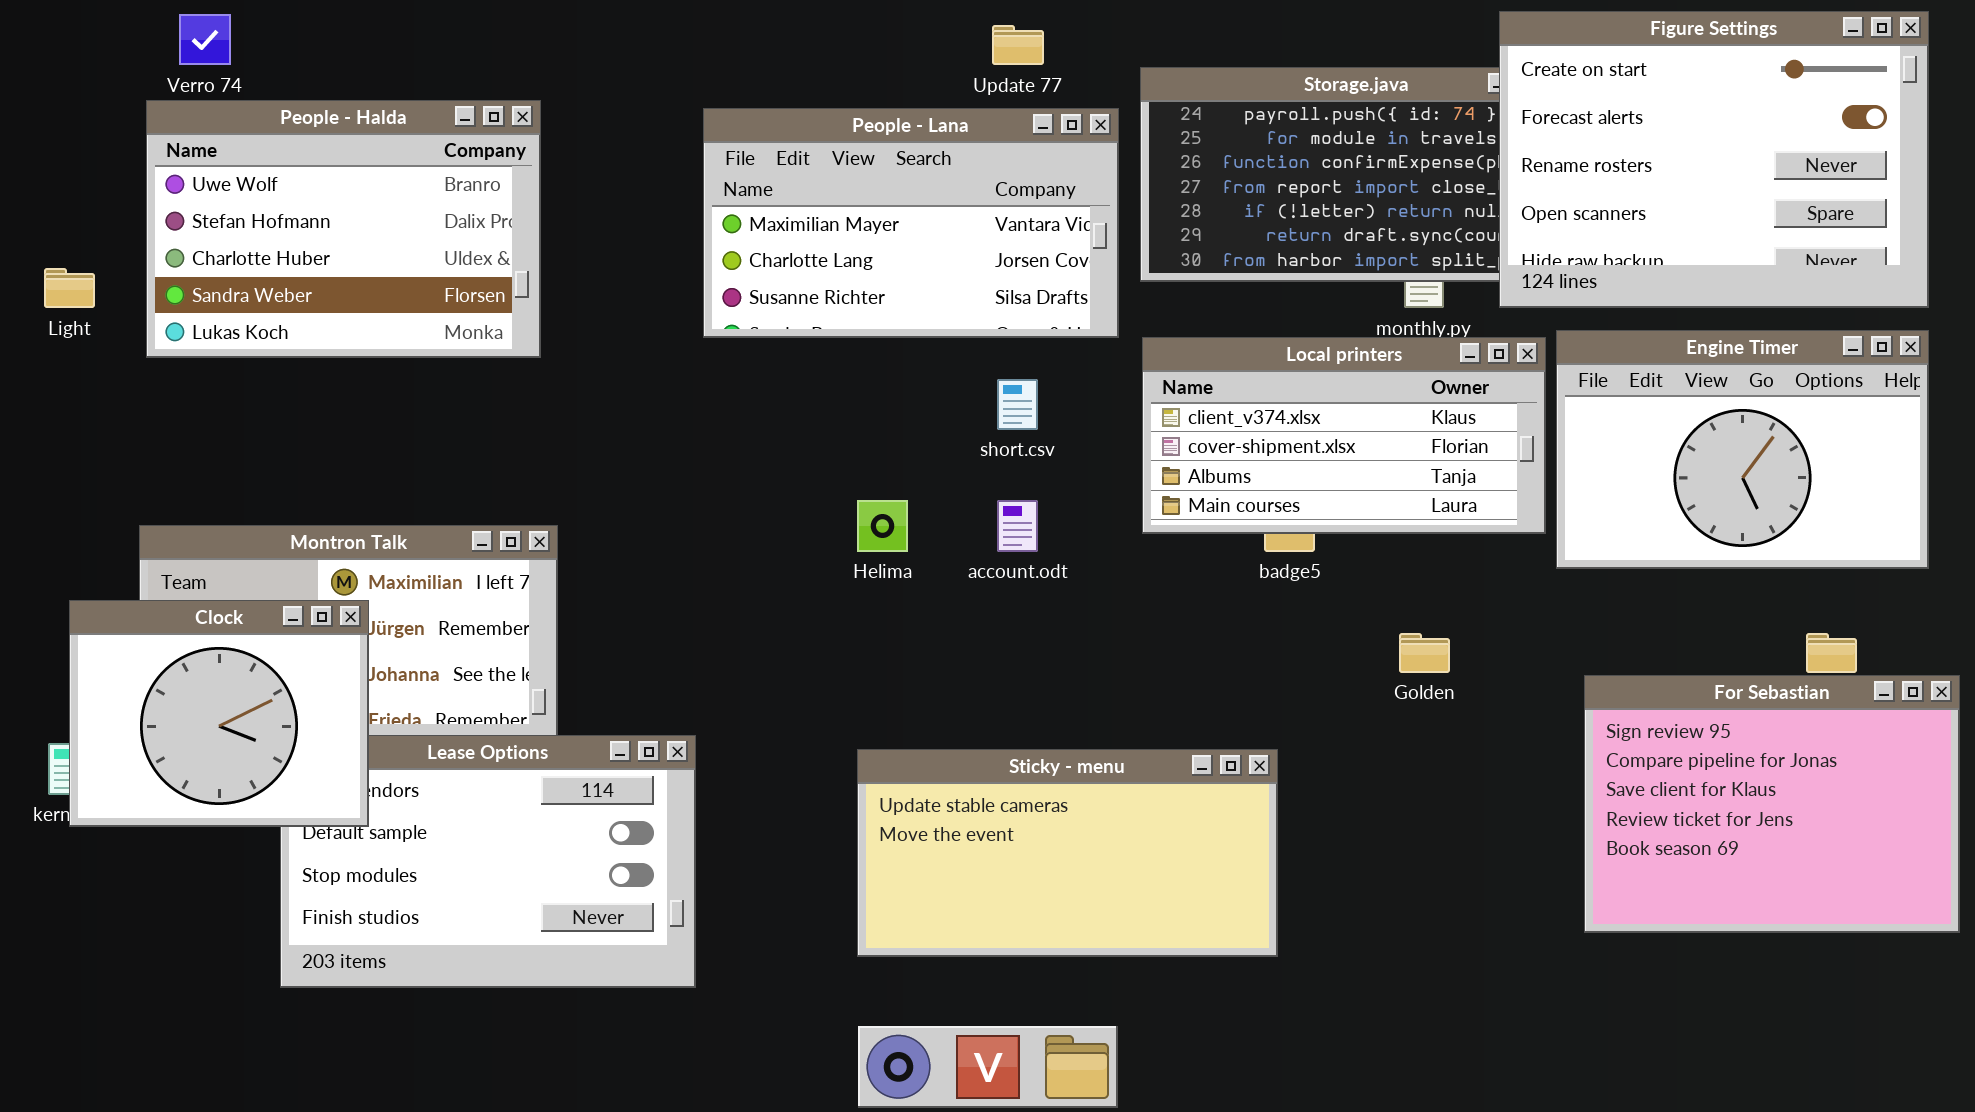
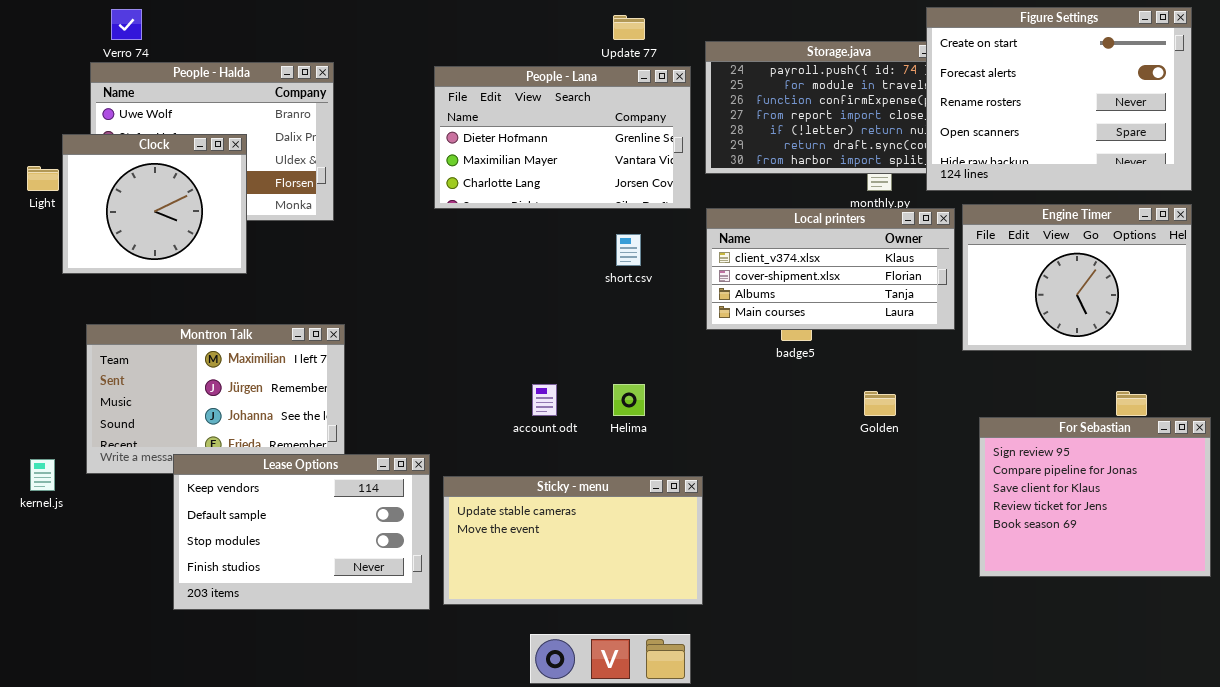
People - Lana: [703,108,1119,338] -> [434,66,691,209], scrolled up 1 row
Helima: [857,500,908,552] -> [613,384,645,416], moved
account.odt: [997,500,1038,552] -> [532,384,557,416], moved
Clock: [69,600,369,827] -> [62,134,247,274], moved
Sticky - menu: [857,749,1278,957] -> [443,476,703,605], moved

